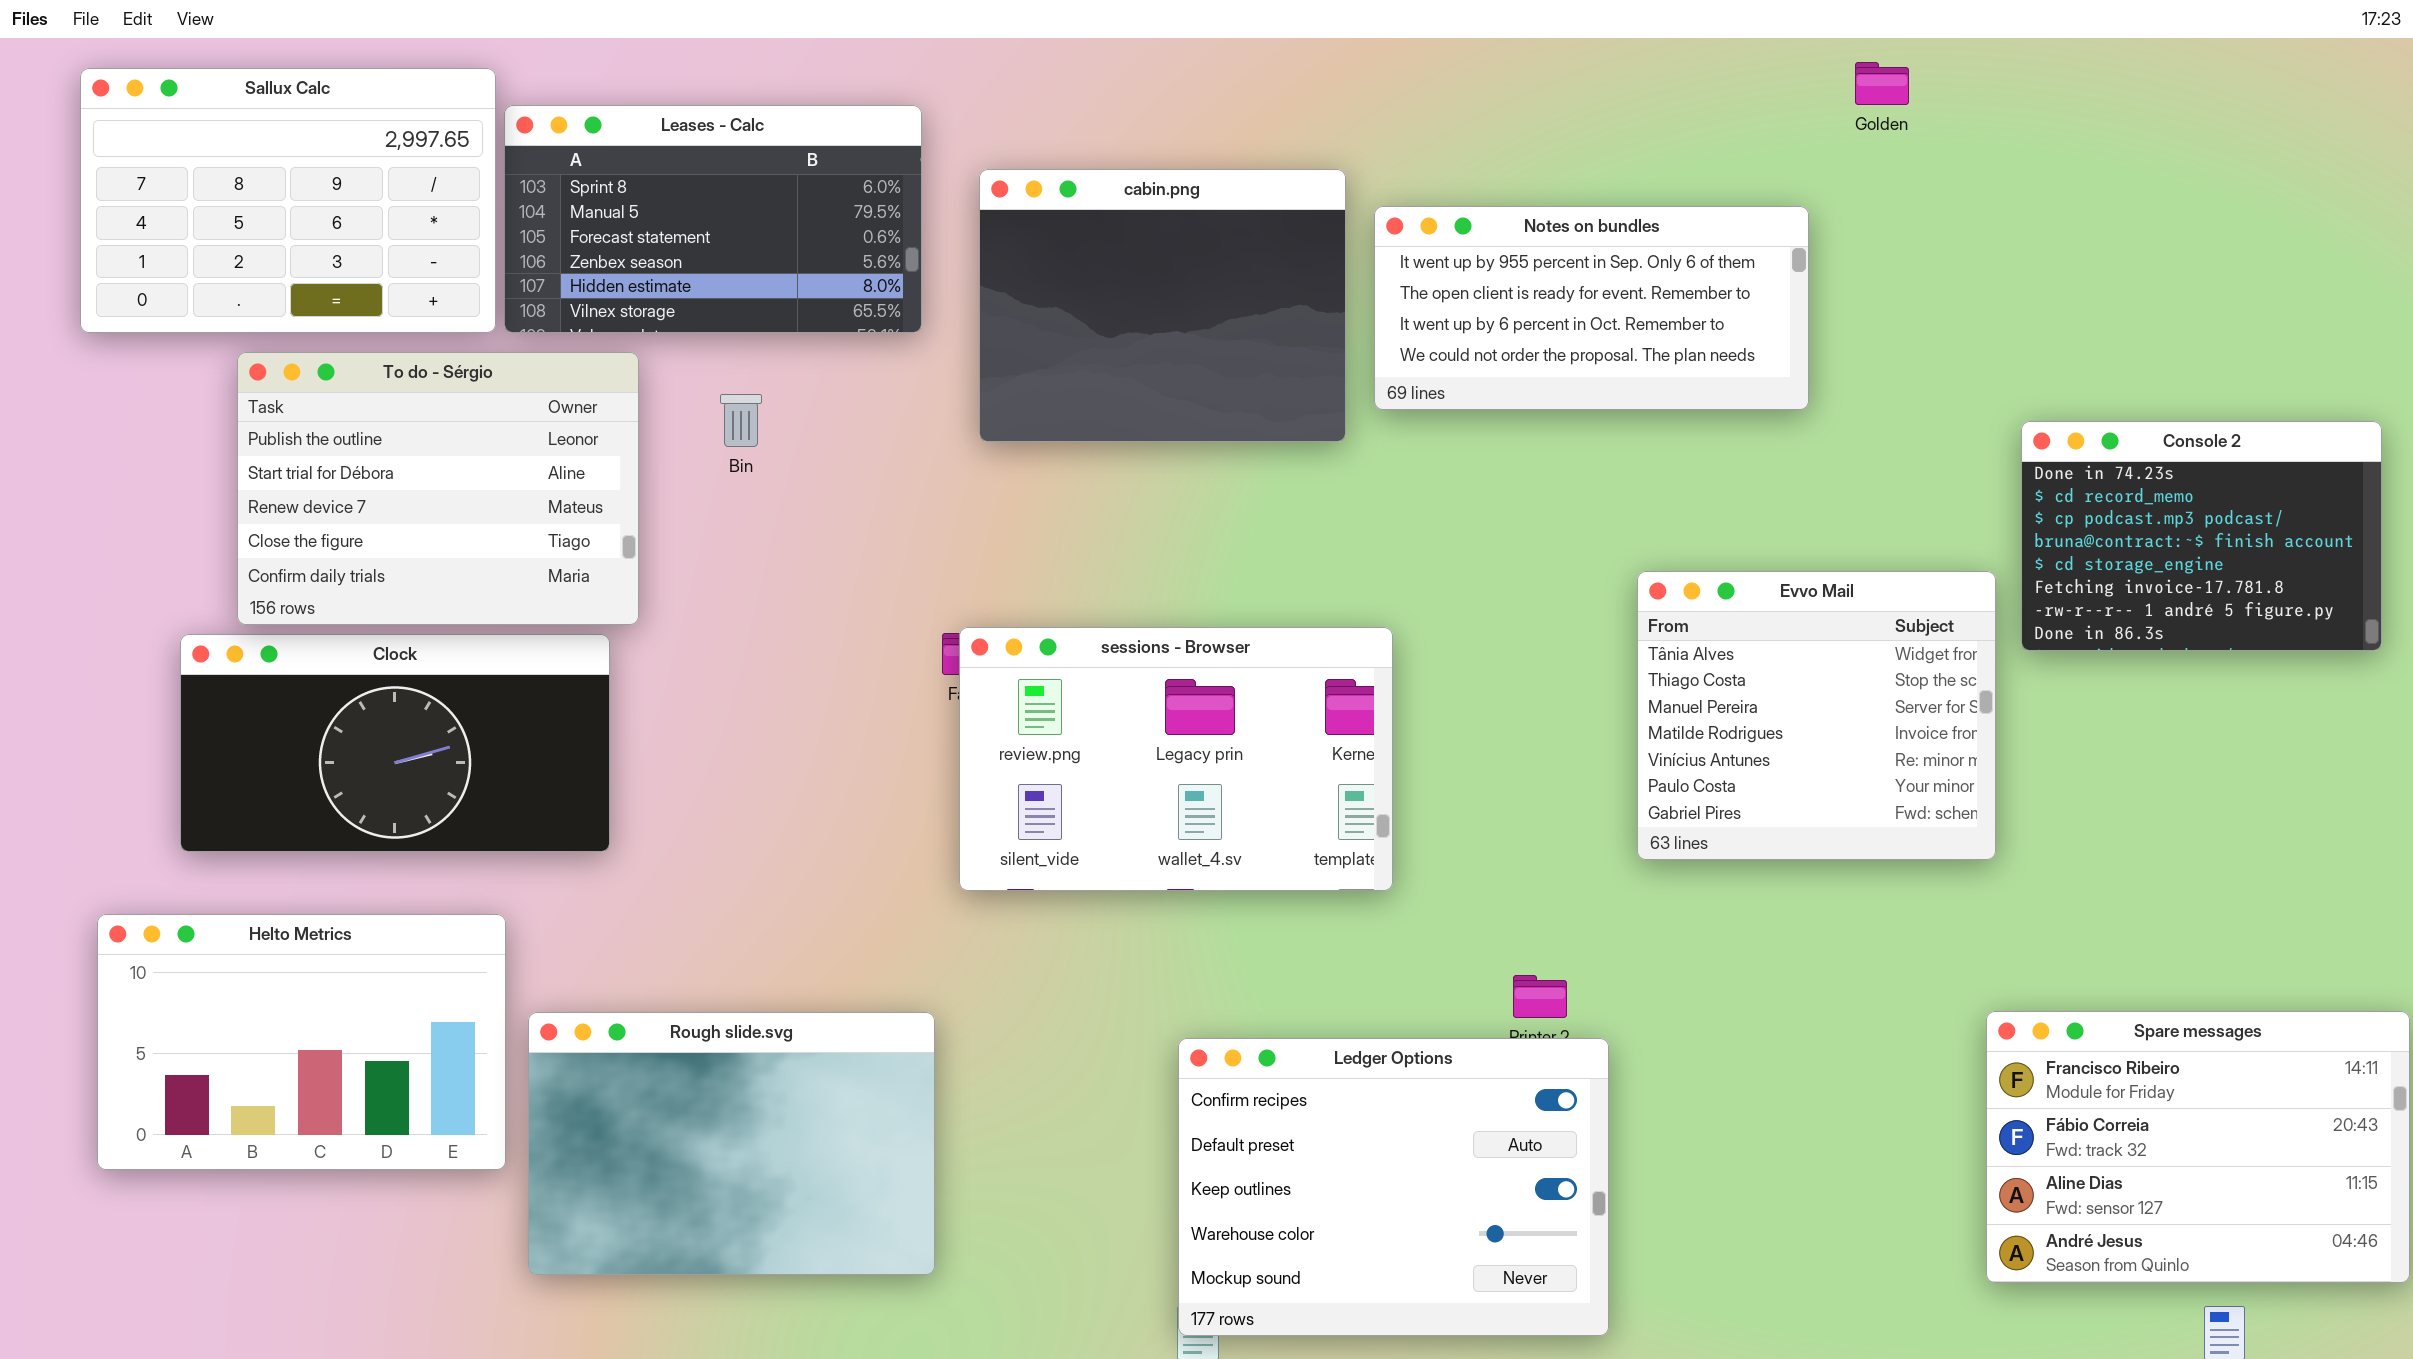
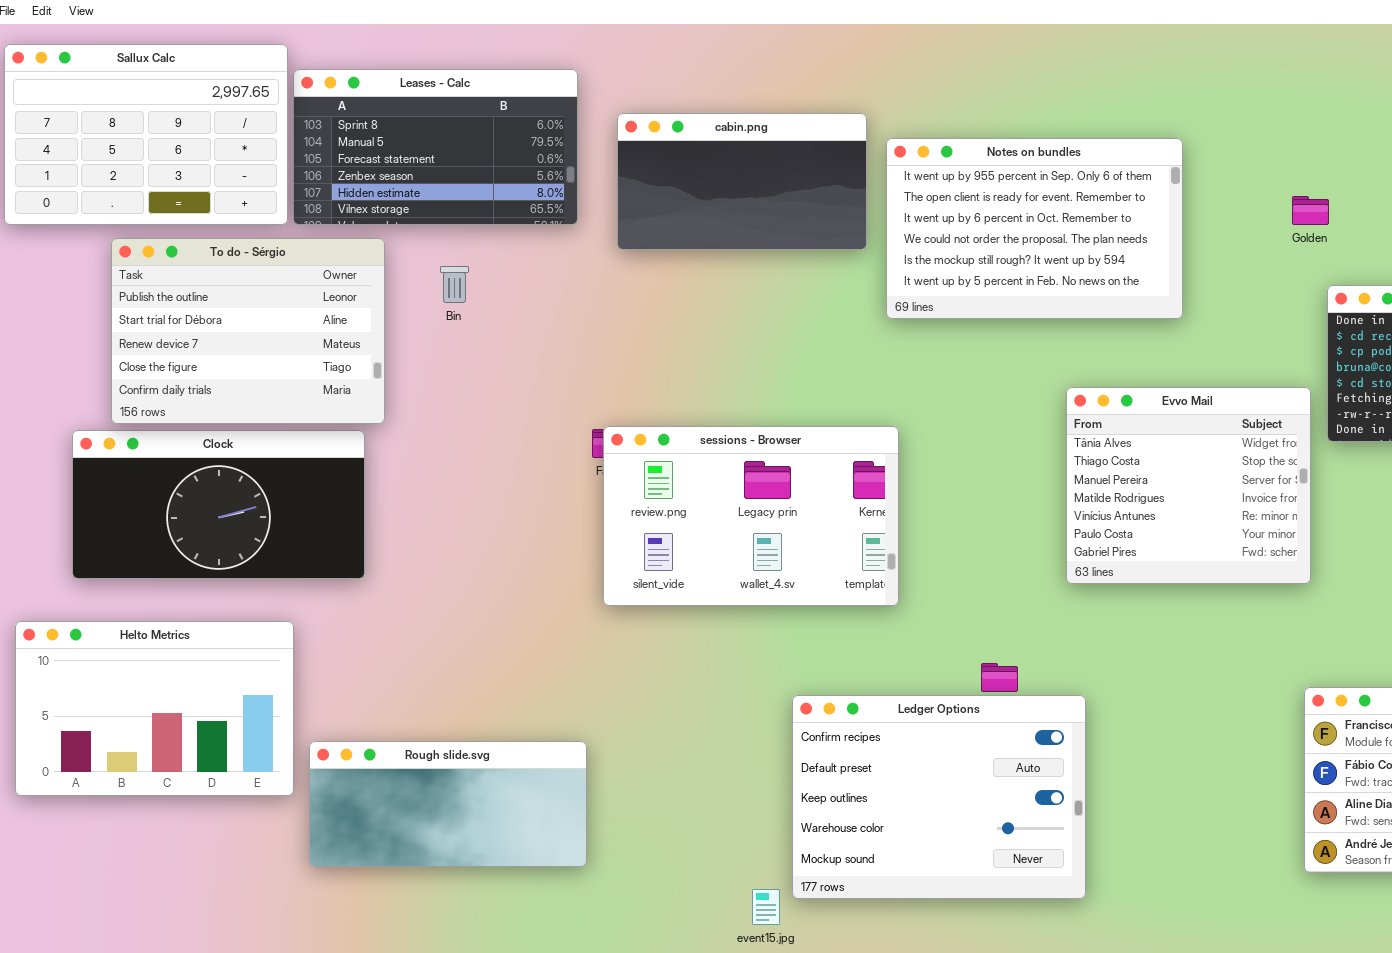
Golden: [1855,62,1909,105] -> [1292,196,1329,225], moved
cabin.png: [979,169,1346,442] -> [617,113,867,250], resized
Notes on bundles: [1374,206,1809,410] -> [886,138,1183,319], resized
Rough slide.svg: [528,1012,935,1275] -> [309,741,587,867], resized
Ledger Options: [1178,1038,1609,1336] -> [792,695,1086,899], moved

